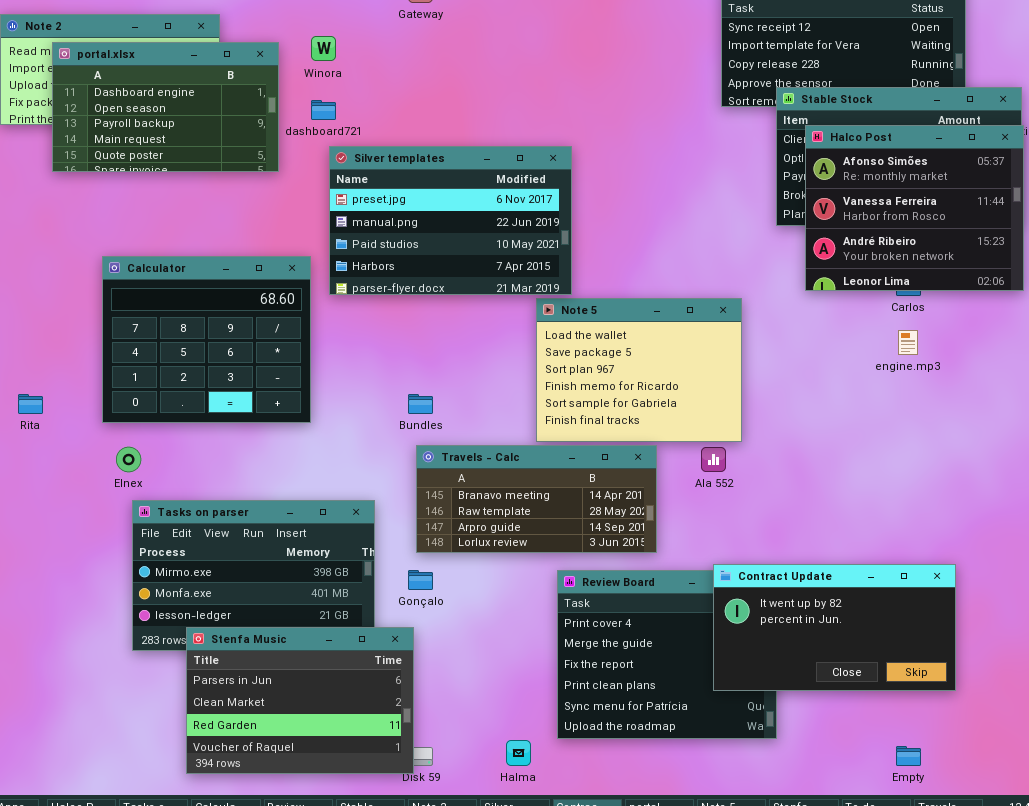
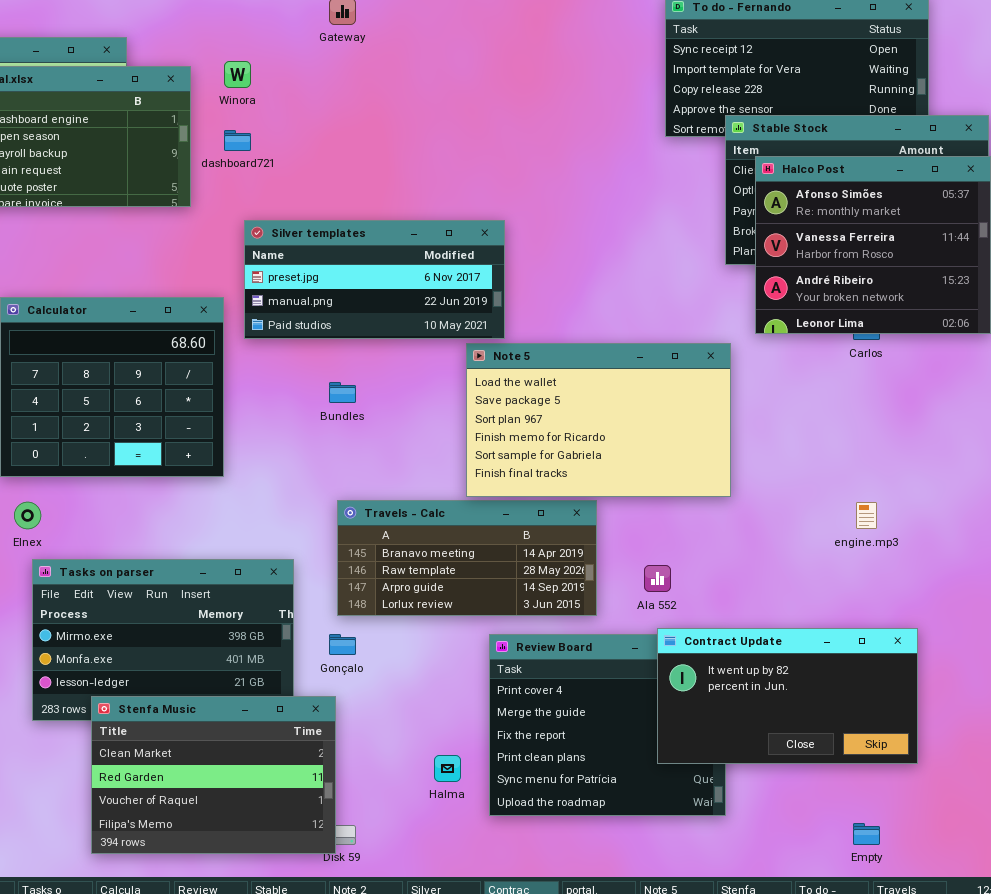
Silver templates: [329,146,572,295] -> [244,220,505,339], resized
Note 5: [536,298,742,442] -> [466,343,731,497], resized
engine.mp3: [898,330,918,355] -> [856,502,877,529], moved
Bundles: [408,394,433,414] -> [329,382,356,403], moved
Ala 552: [701,447,726,472] -> [644,565,671,592], moved
Stenfa Music: [186,627,414,774] -> [91,696,336,854], scrolled down 1 row
Halma: [506,740,531,766] -> [434,755,461,782], moved

